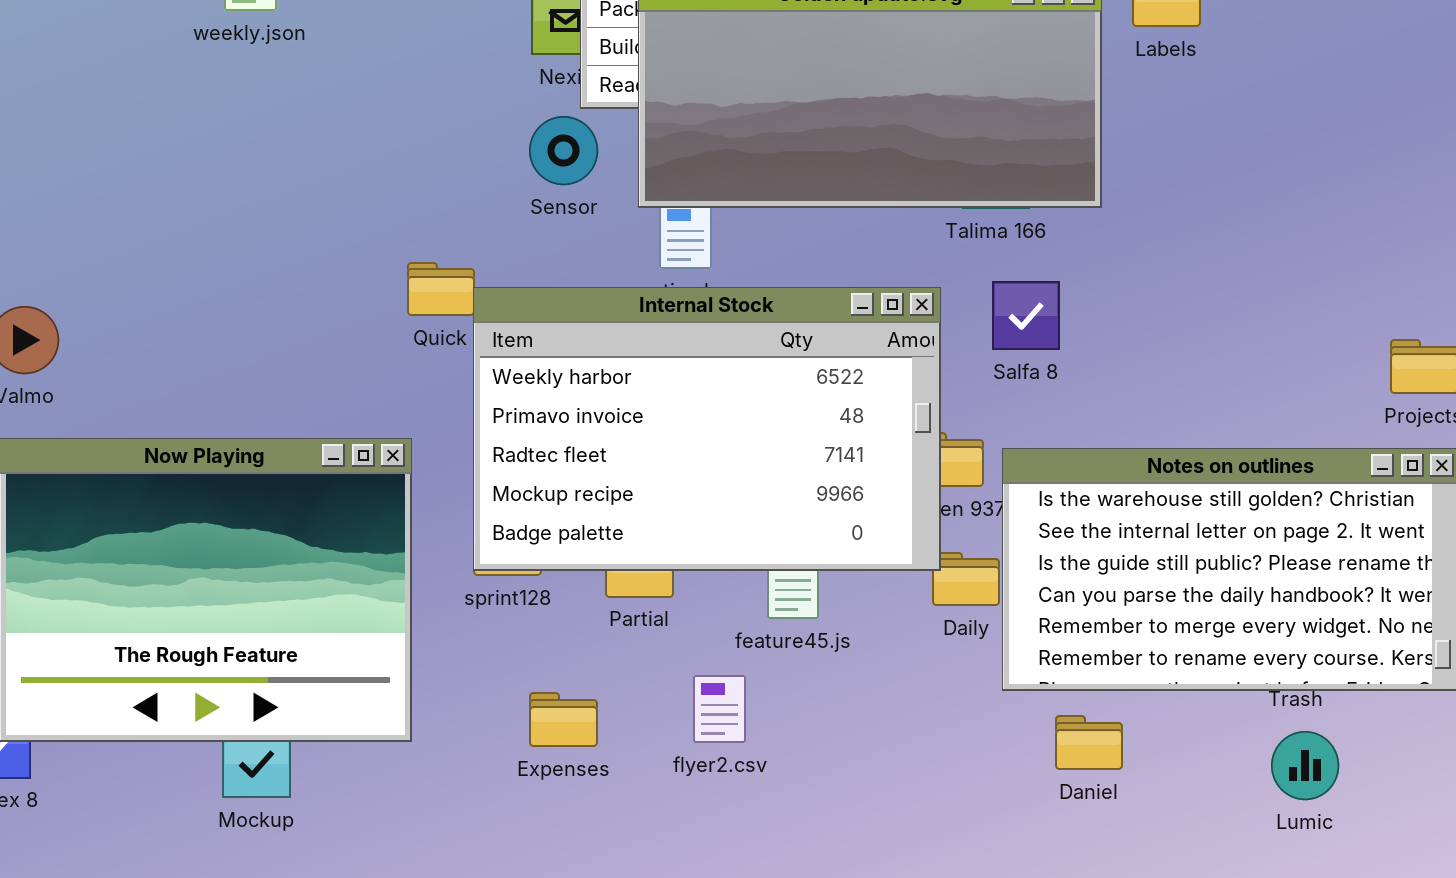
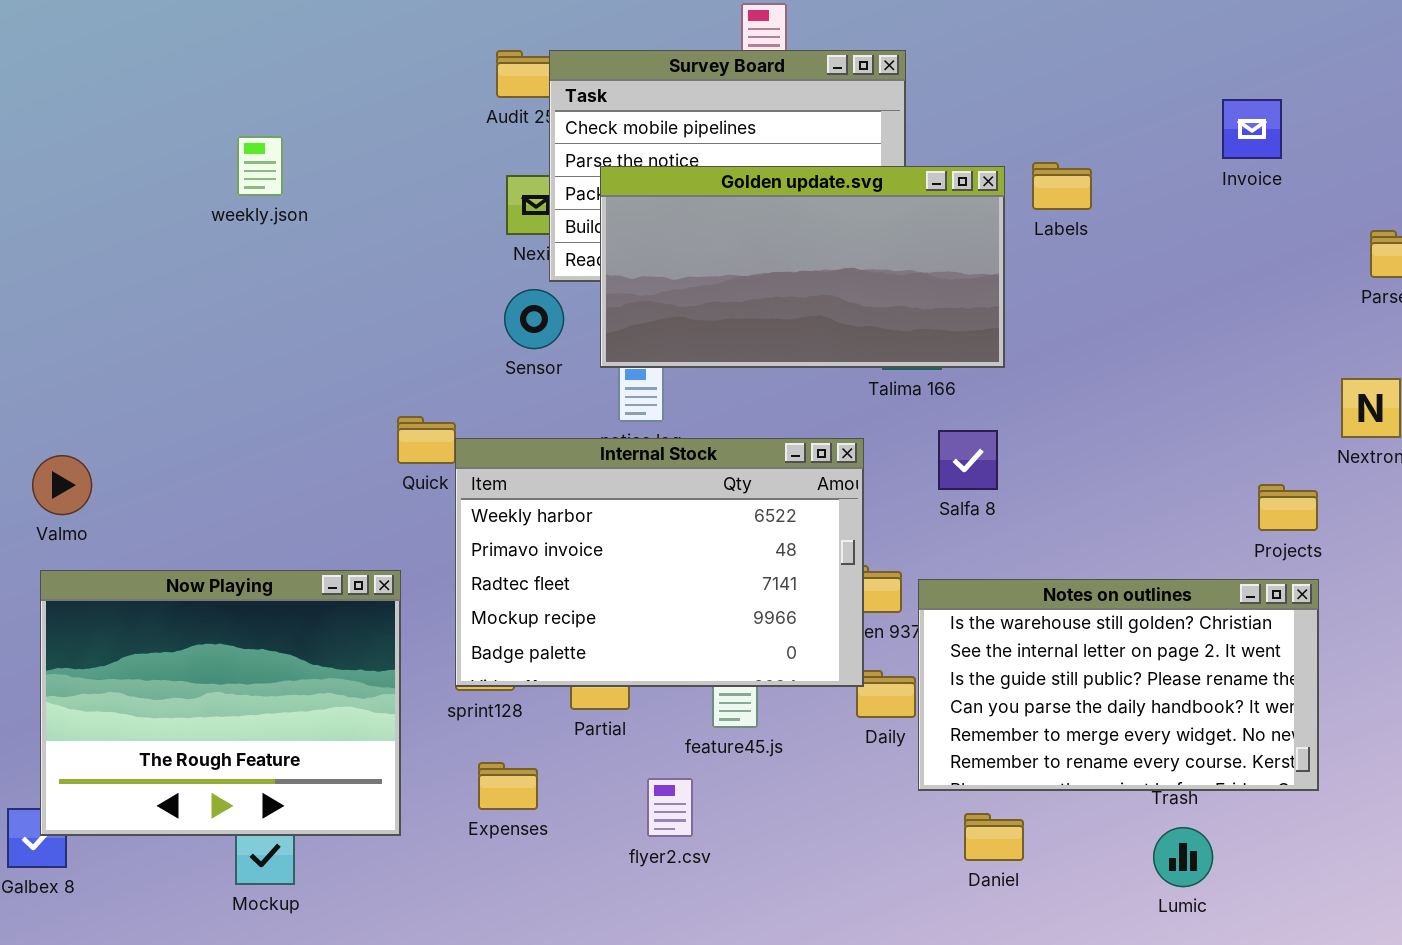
Salfa 8: [992,281,1060,350] -> [938,430,998,490], moved
Expenses: [529,692,598,747] -> [478,762,538,810], moved

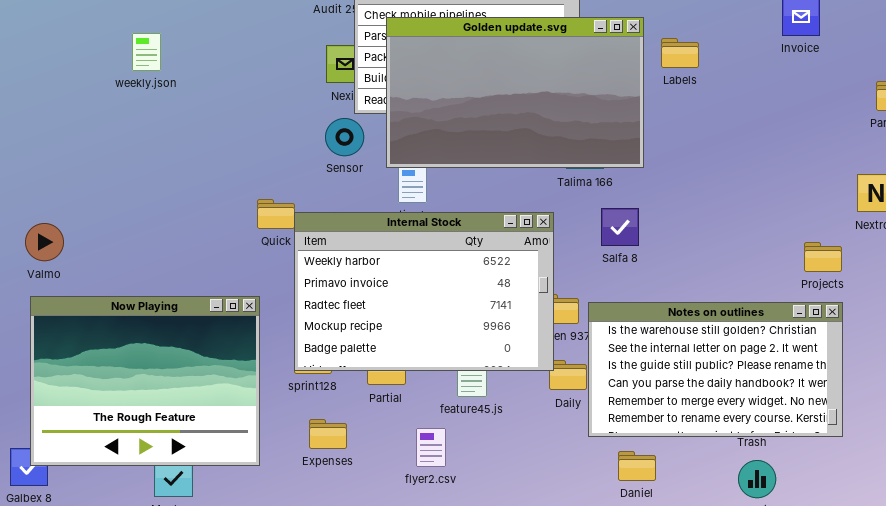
weekly.json: [237,136,283,196] -> [132,33,161,71], moved
Golden update.svg: [600,166,1005,368] -> [386,17,644,168], resized

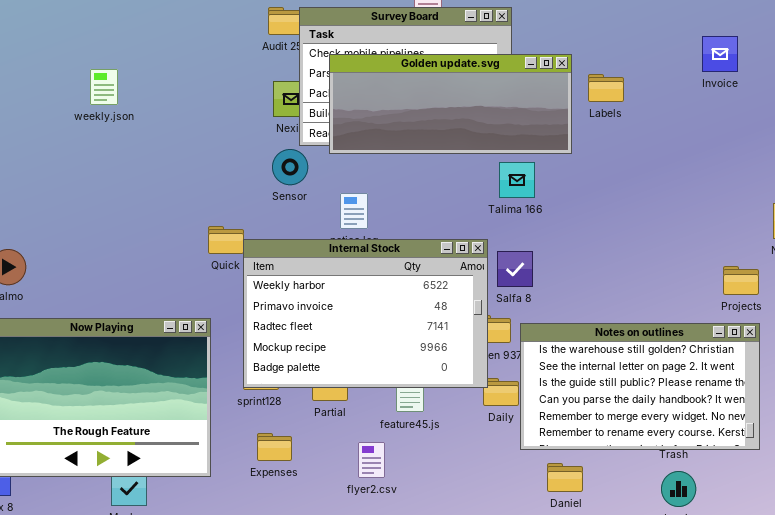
Golden update.svg: [386,17,644,168] -> [329,54,572,154], resized
Salfa 8: [601,208,639,246] -> [497,251,533,287], moved

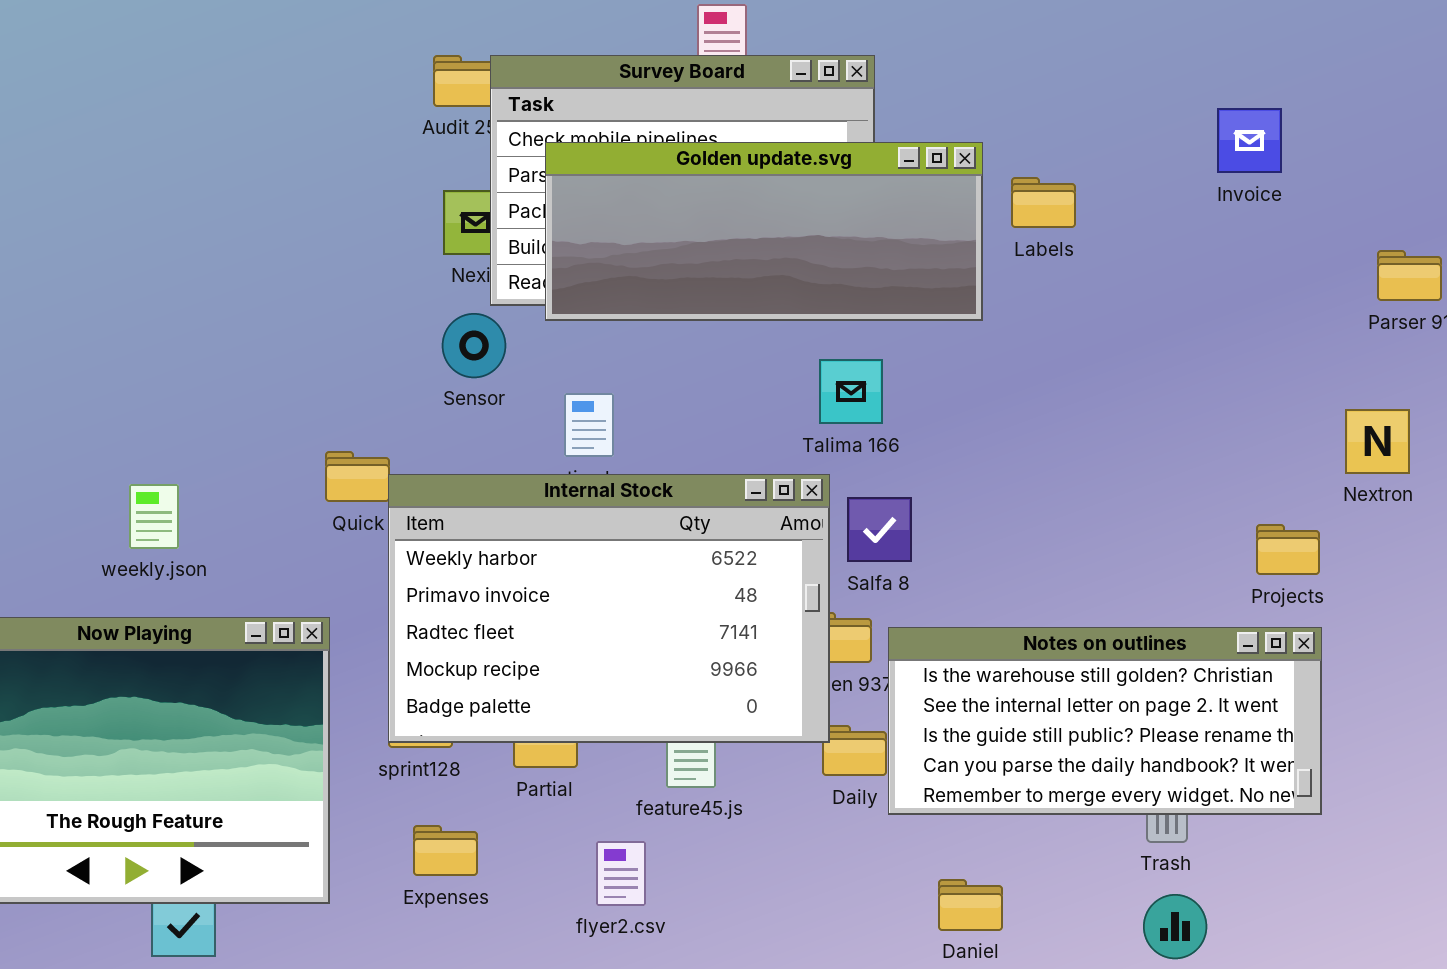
weekly.json: [90,69,118,105] -> [129,484,179,549], moved
Talima 166: [499,162,535,198] -> [819,359,883,424], moved
Notes on outlines: [520,323,760,450] -> [888,627,1322,815], resized

